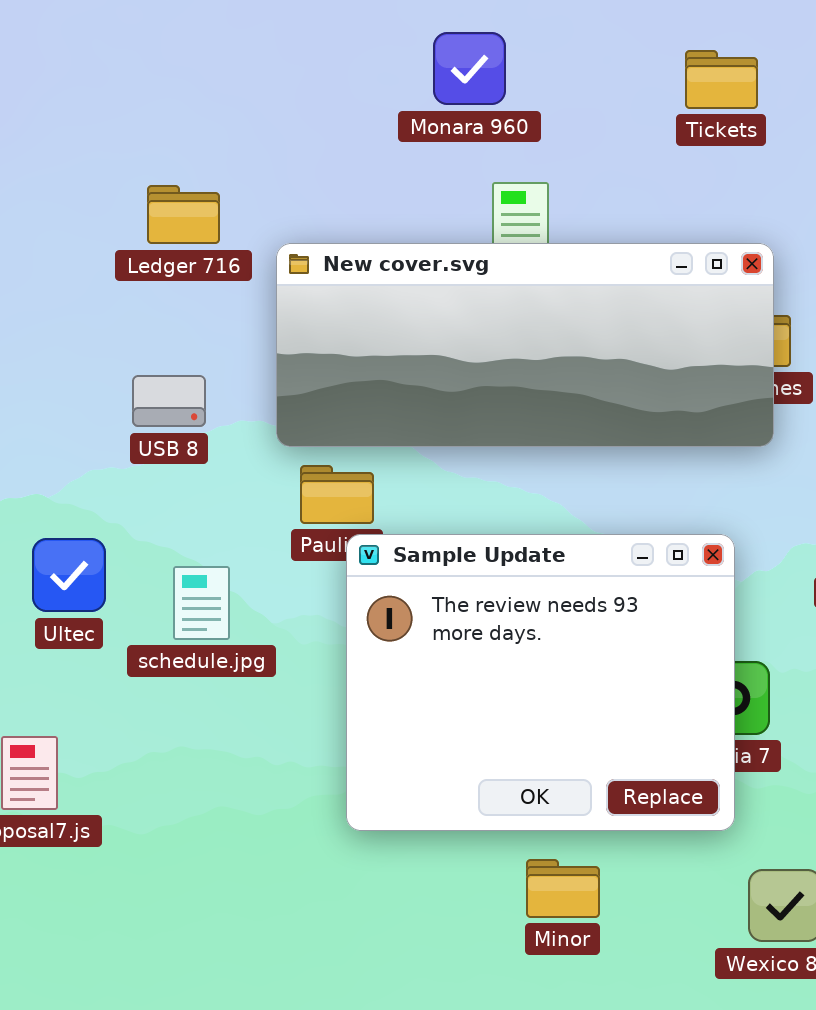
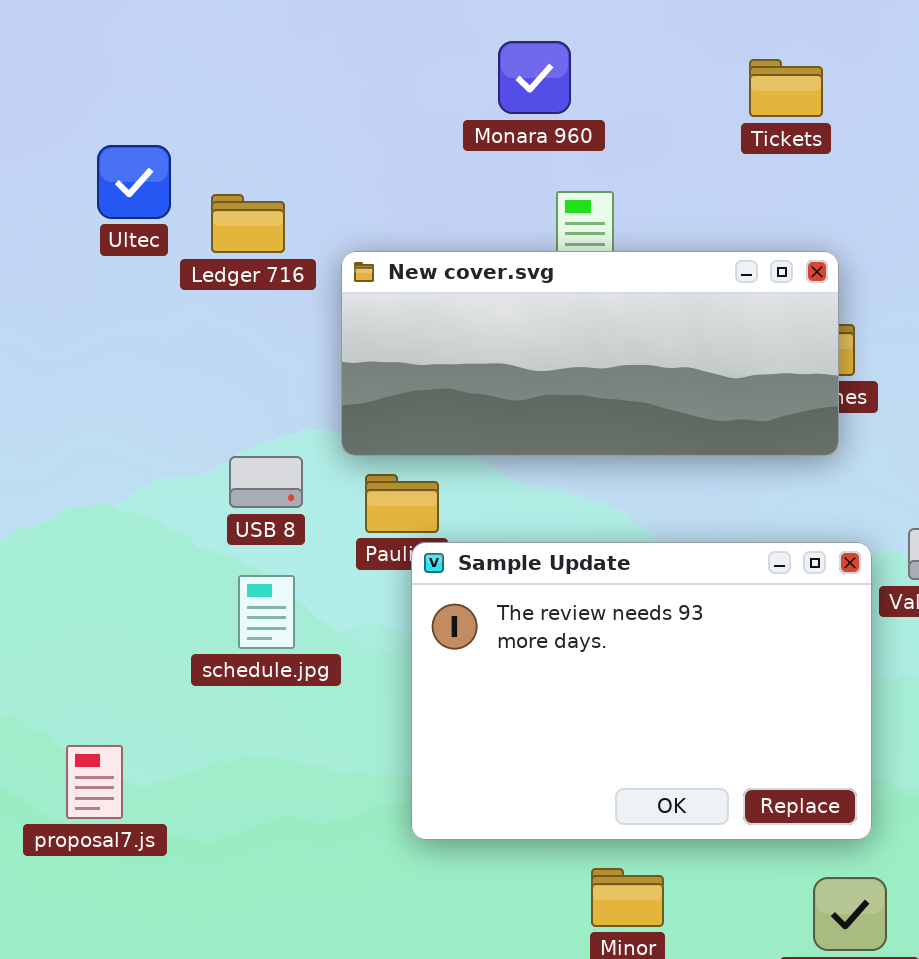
USB 8: [132,375,206,427] -> [229,456,303,508], moved
Sample Update: [346,534,735,831] -> [411,542,872,840], resized
Ultec: [32,538,106,612] -> [97,145,171,219], moved

